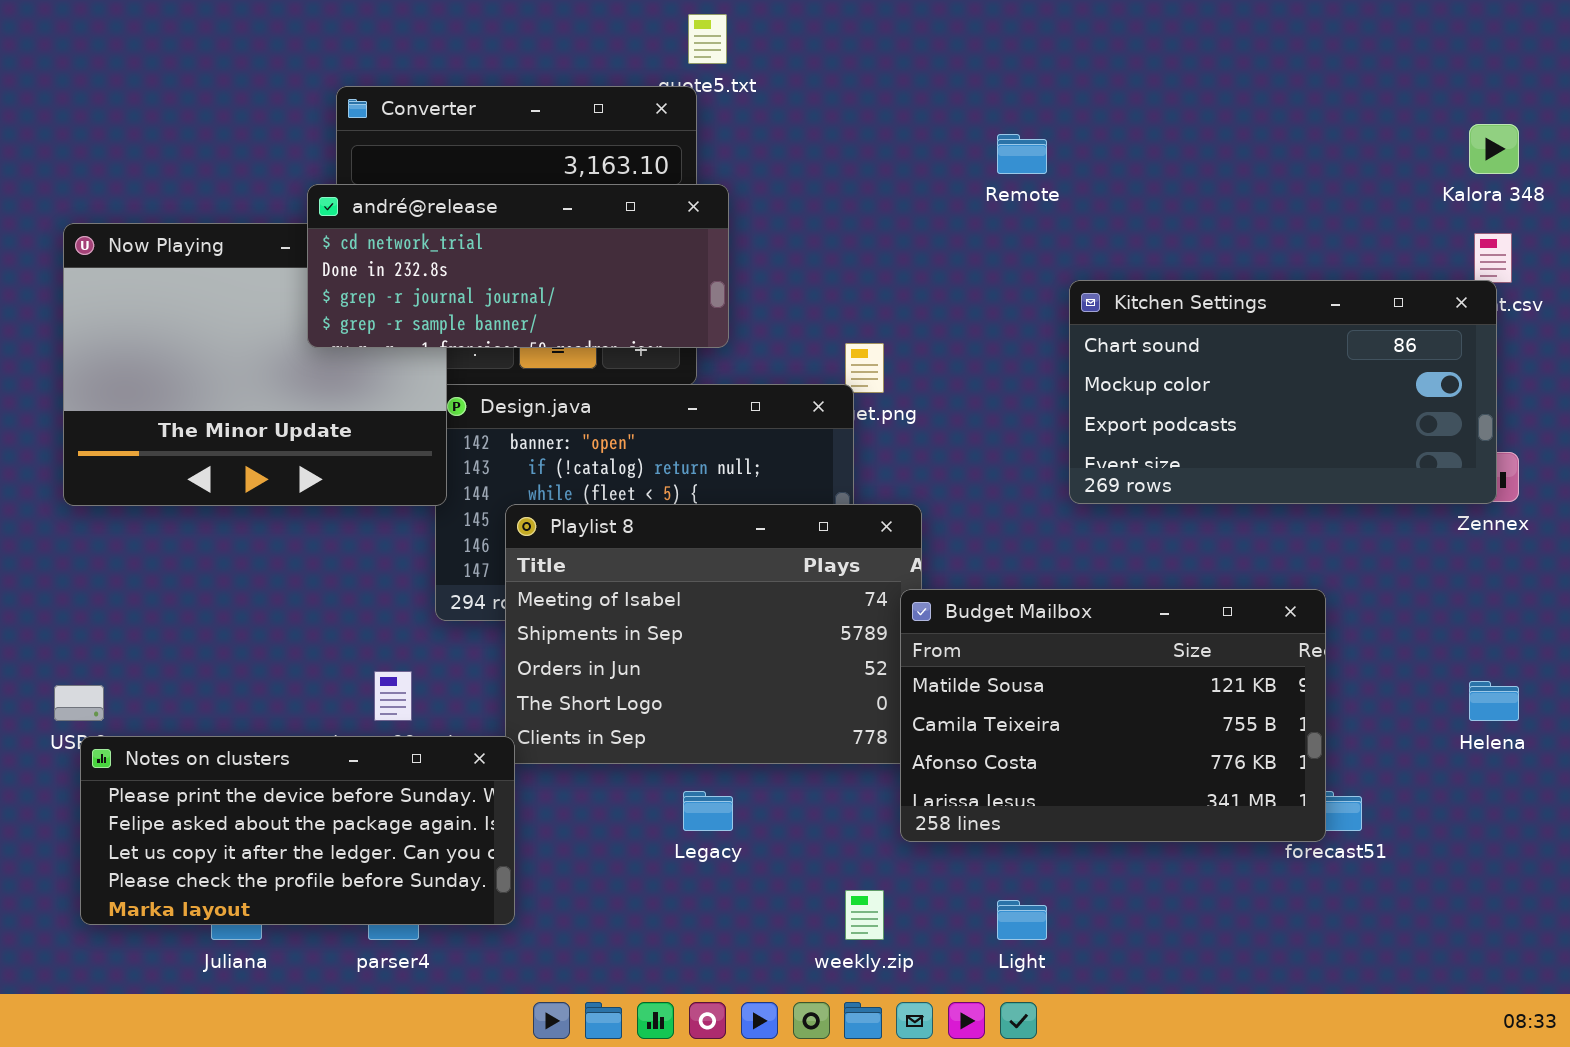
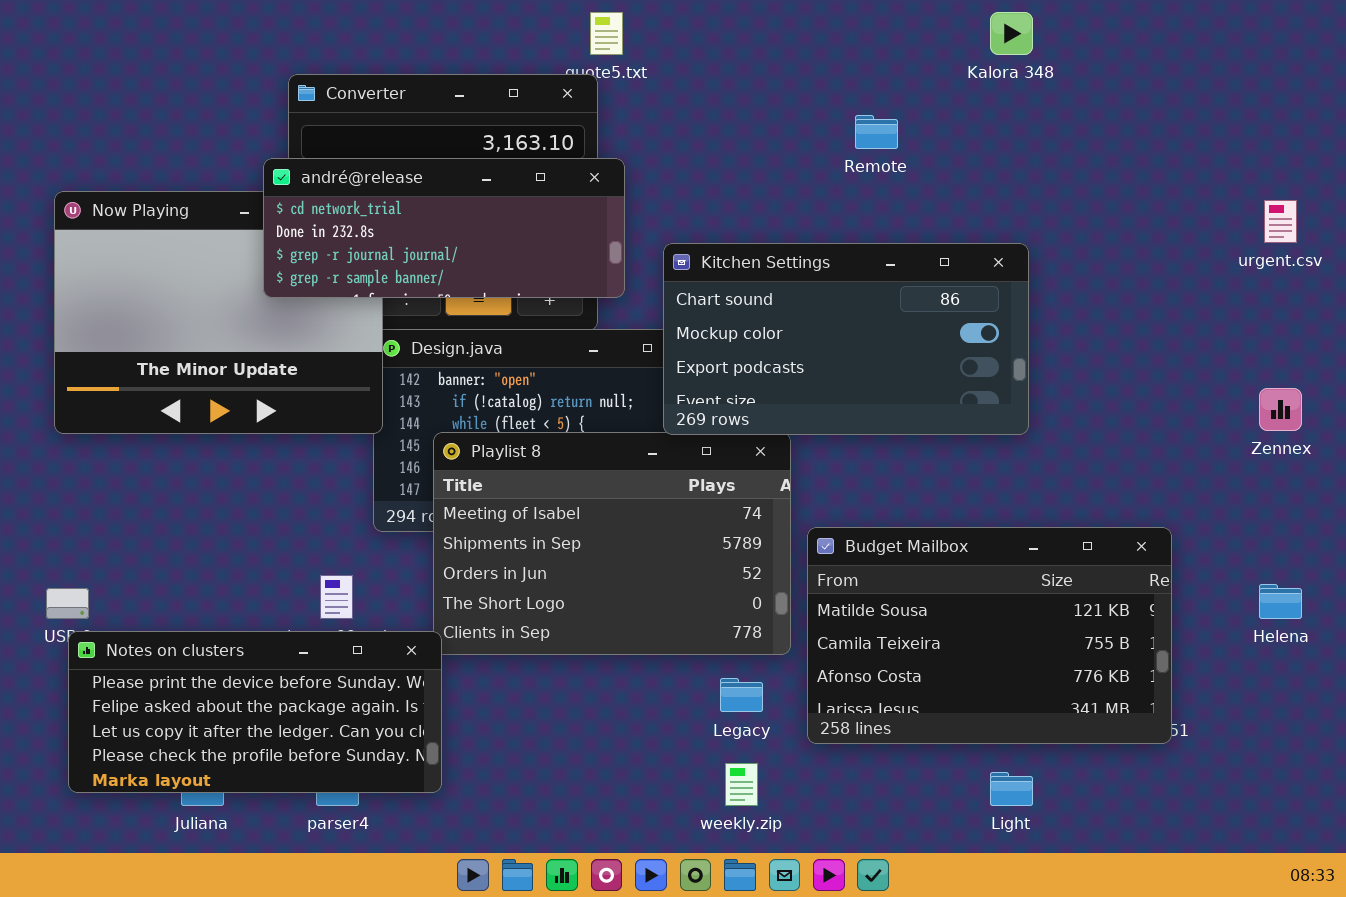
Kalora 348: [1469,124,1519,174] -> [990,12,1033,55], moved
Kitchen Settings: [1069,280,1497,504] -> [663,243,1029,435], moved
Budget Mailbox: [900,589,1326,842] -> [807,527,1172,744], moved
Legacy: [683,791,733,831] -> [720,678,763,712], moved
Light: [997,900,1047,940] -> [990,772,1033,806], moved

